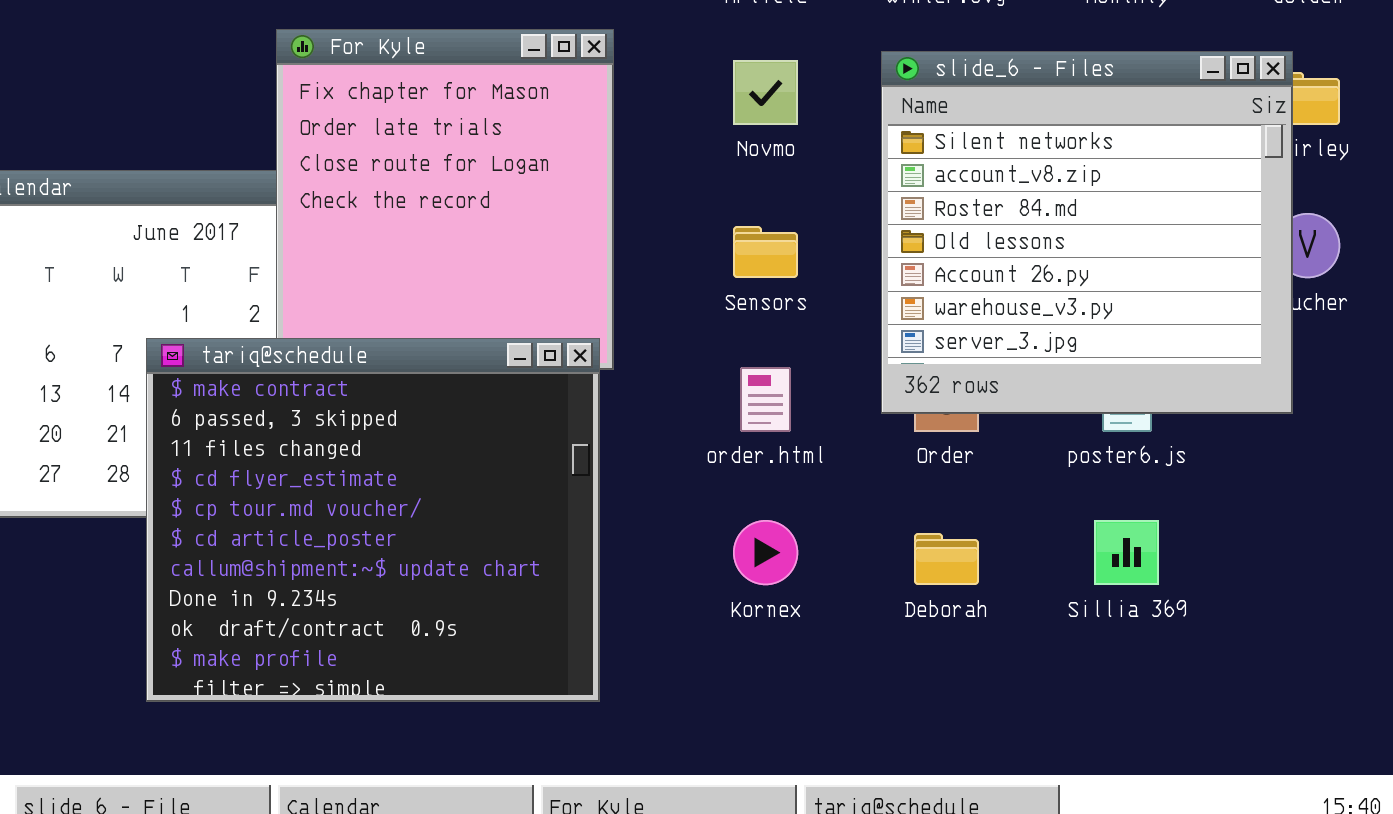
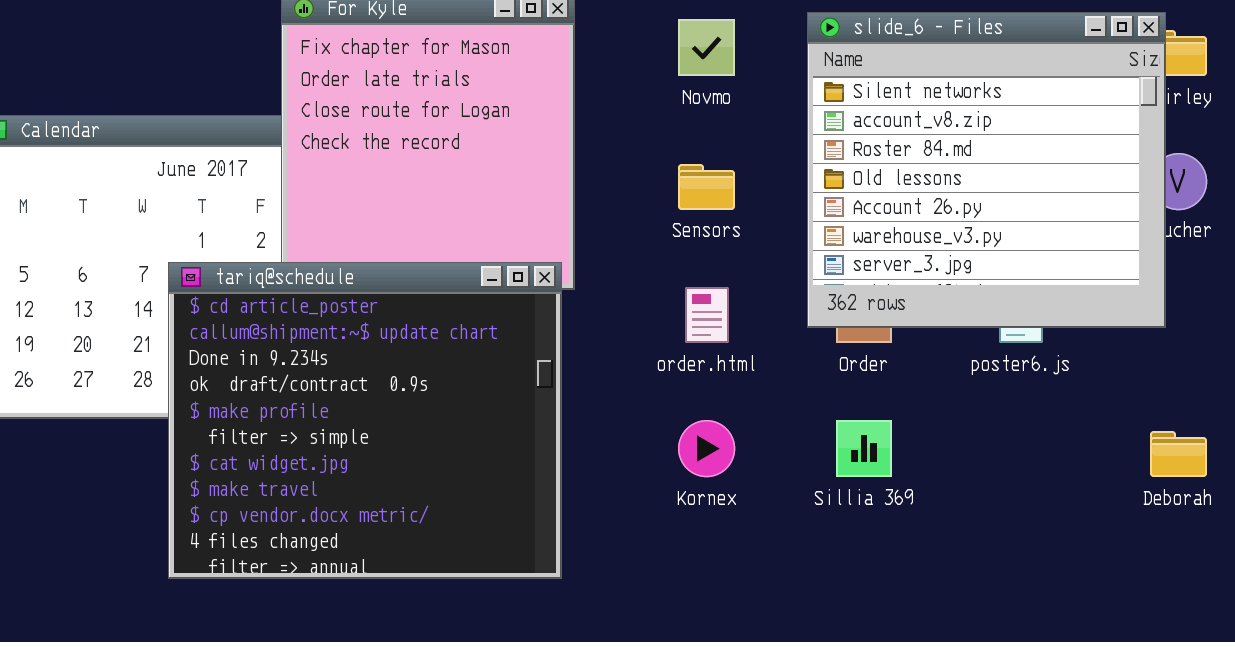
tariq@schedule: [146,338,600,702] -> [168,262,562,579], scrolled down 5 rows
Sillia 369: [1094,520,1159,585] -> [836,420,892,477], moved
Deborah: [914,533,979,585] -> [1150,431,1207,477], moved

